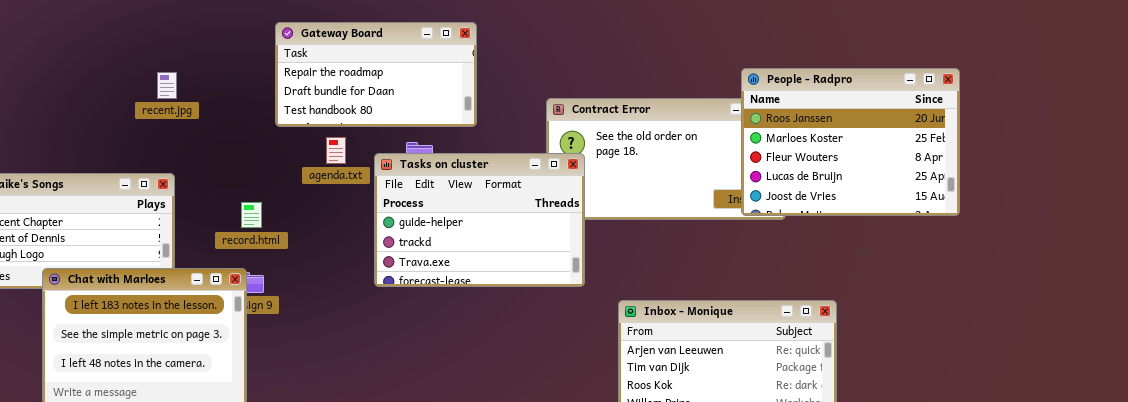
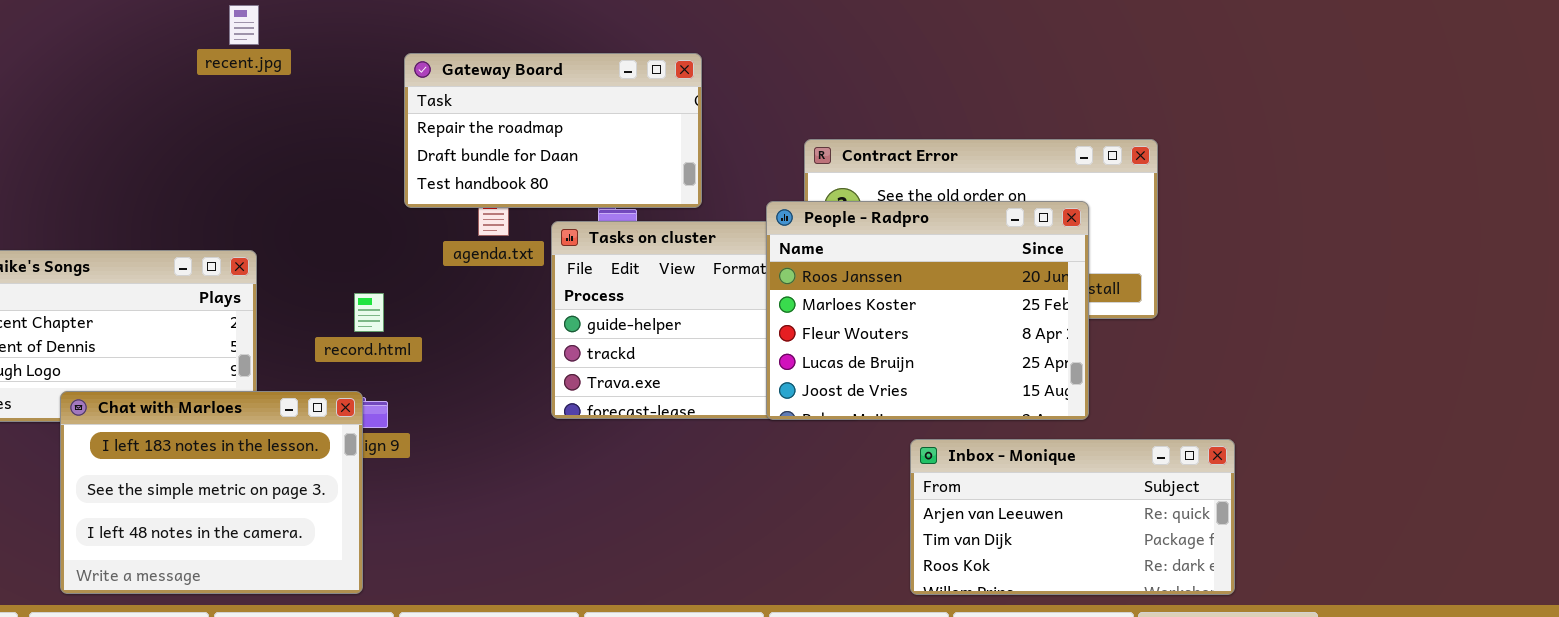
Gateway Board: [275,22,477,127] -> [404,53,702,208], moved
People - Radpro: [741,68,960,216] -> [766,201,1089,420], moved
recent.jpg: [157,72,177,99] -> [229,5,259,45], moved

